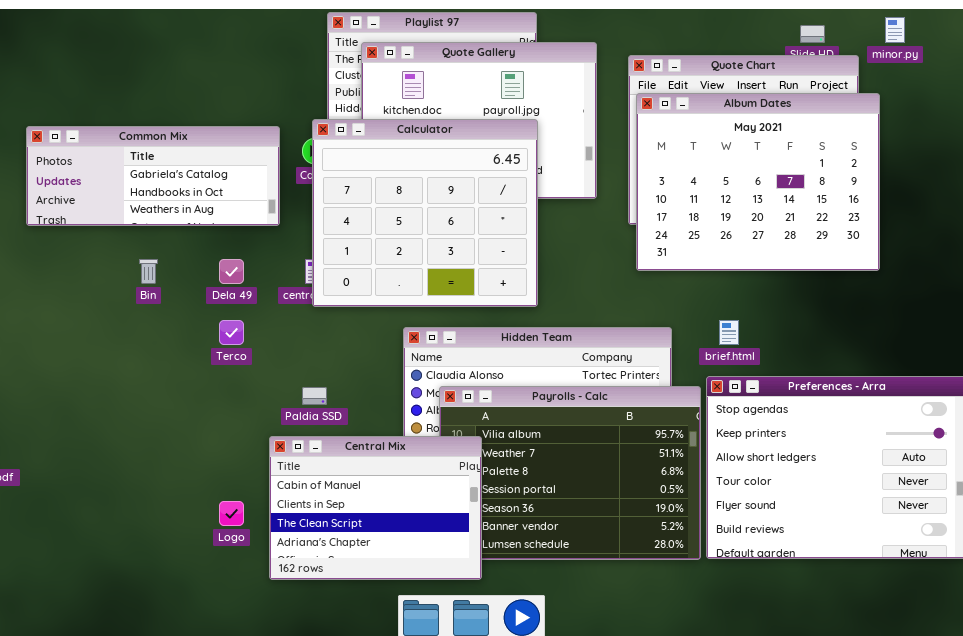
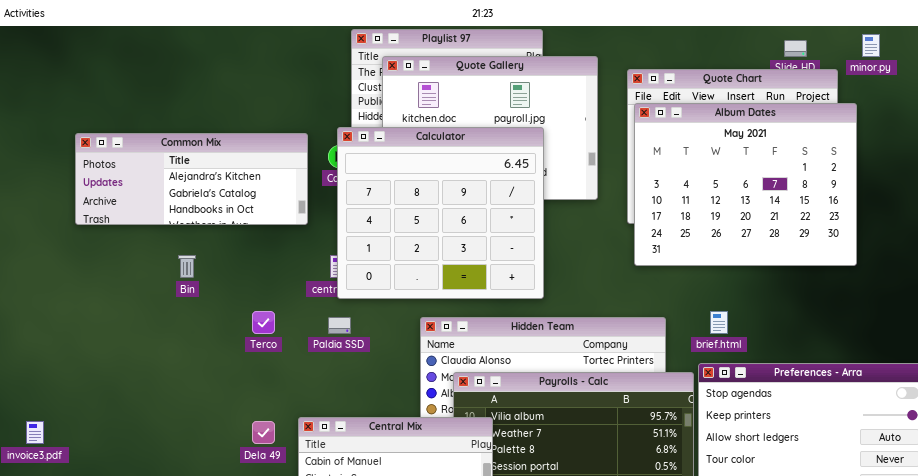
Common Mix: [26,126,280,226] -> [75,133,308,225], scrolled up 1 row
Dela 49: [219,259,244,284] -> [252,421,275,444], moved
Paldia SSD: [302,387,327,405] -> [328,317,351,334], moved

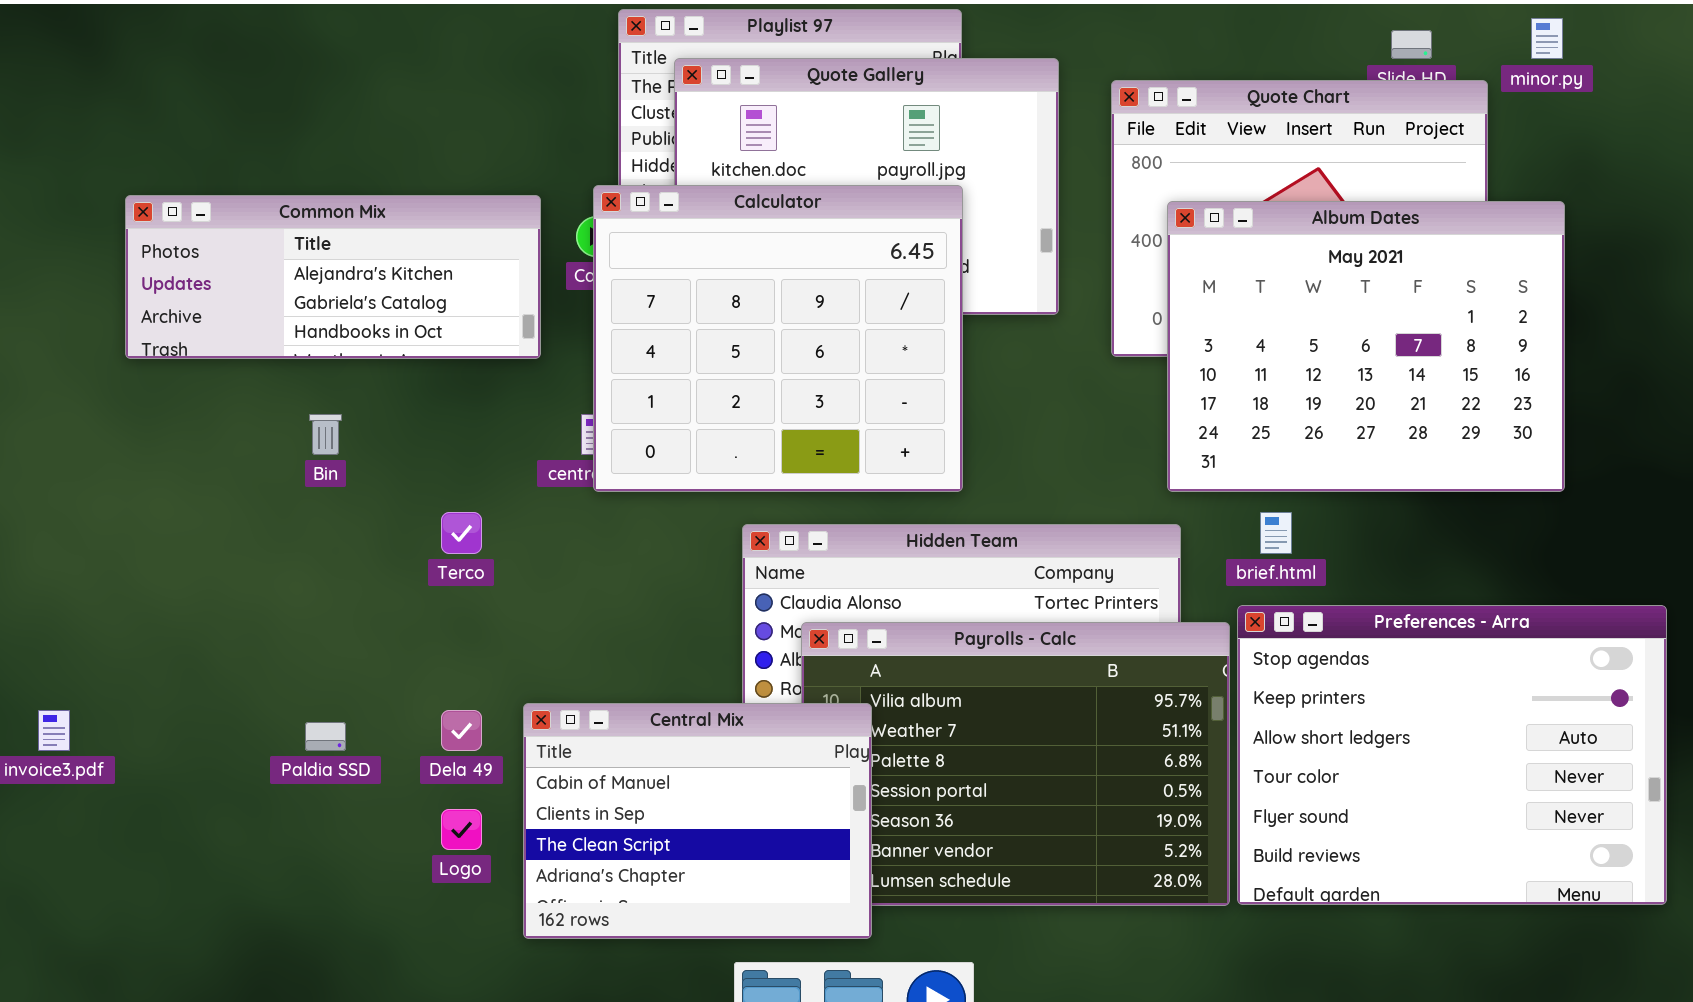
Album Dates: [634,103,857,266] -> [1167,201,1565,492], moved
Paldia SSD: [328,317,351,334] -> [305,722,346,751], moved

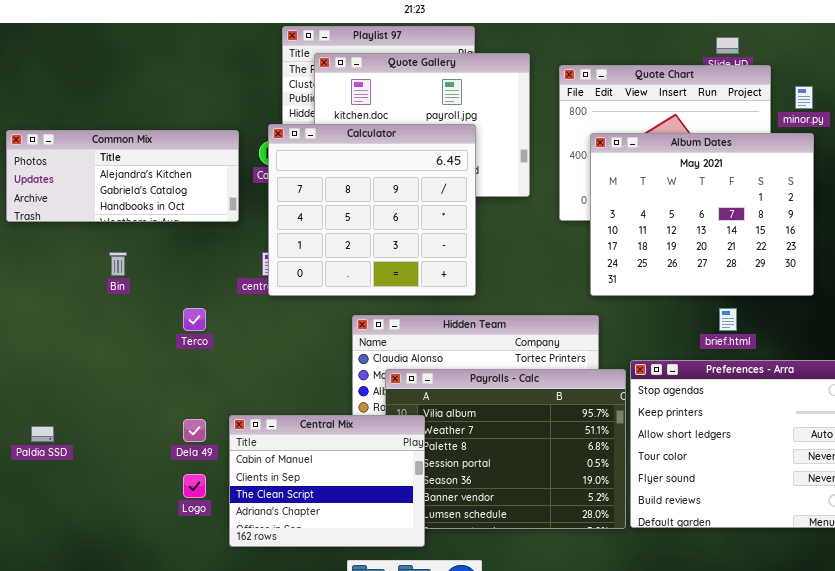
minor.py: [1531,18,1563,59] -> [795,86,813,109], moved
brief.html: [1260,512,1292,554] -> [719,308,737,331], moved
Paldia SSD: [305,722,346,751] -> [31,426,54,442], moved

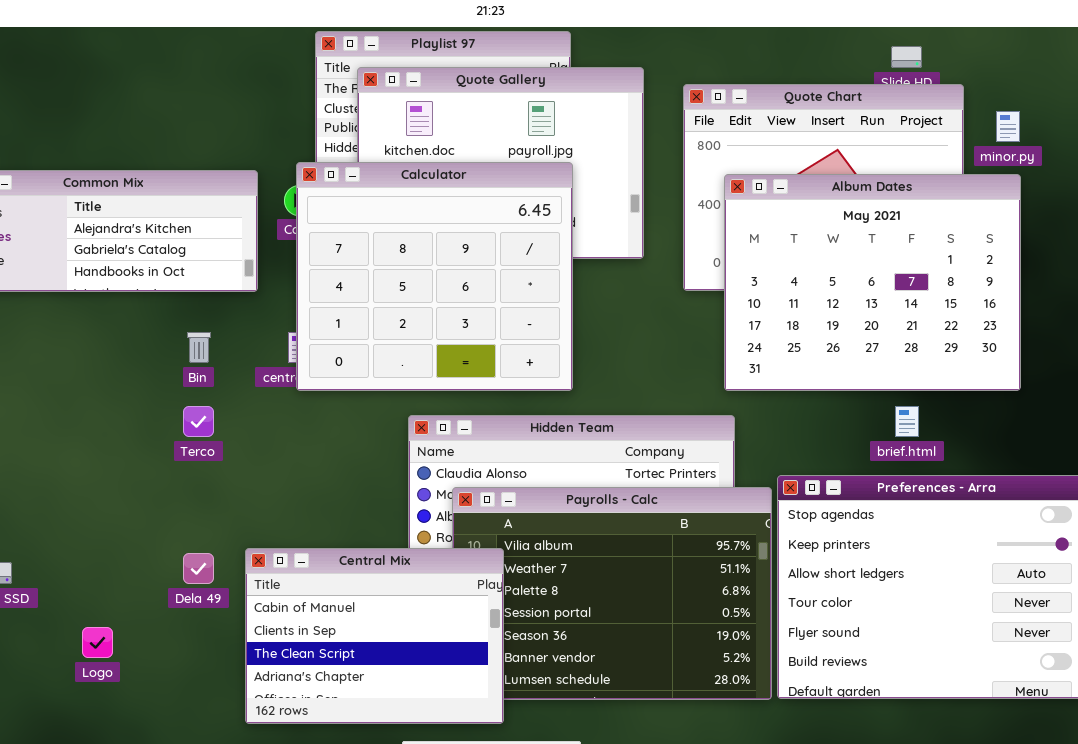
Bin: [109,252,127,276] -> [187,332,211,363], moved
Logo: [183,474,206,498] -> [82,627,113,658], moved

